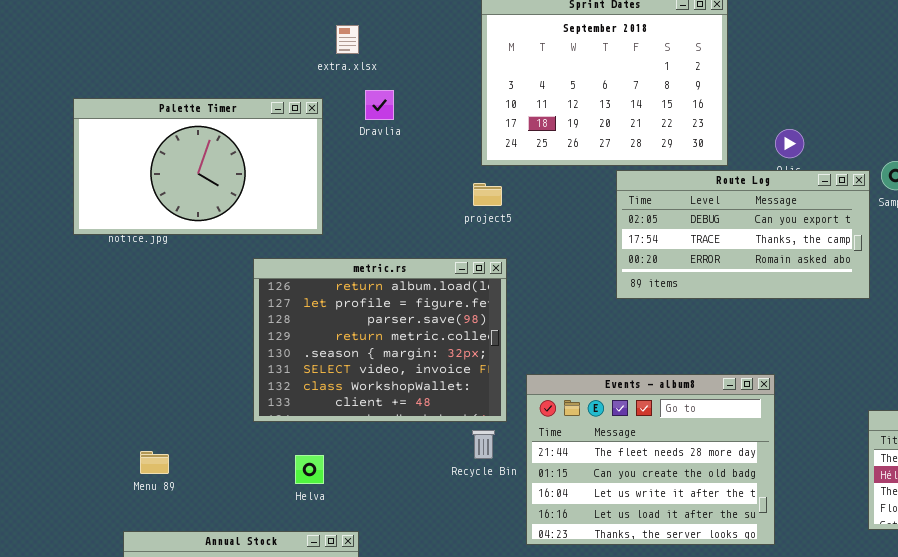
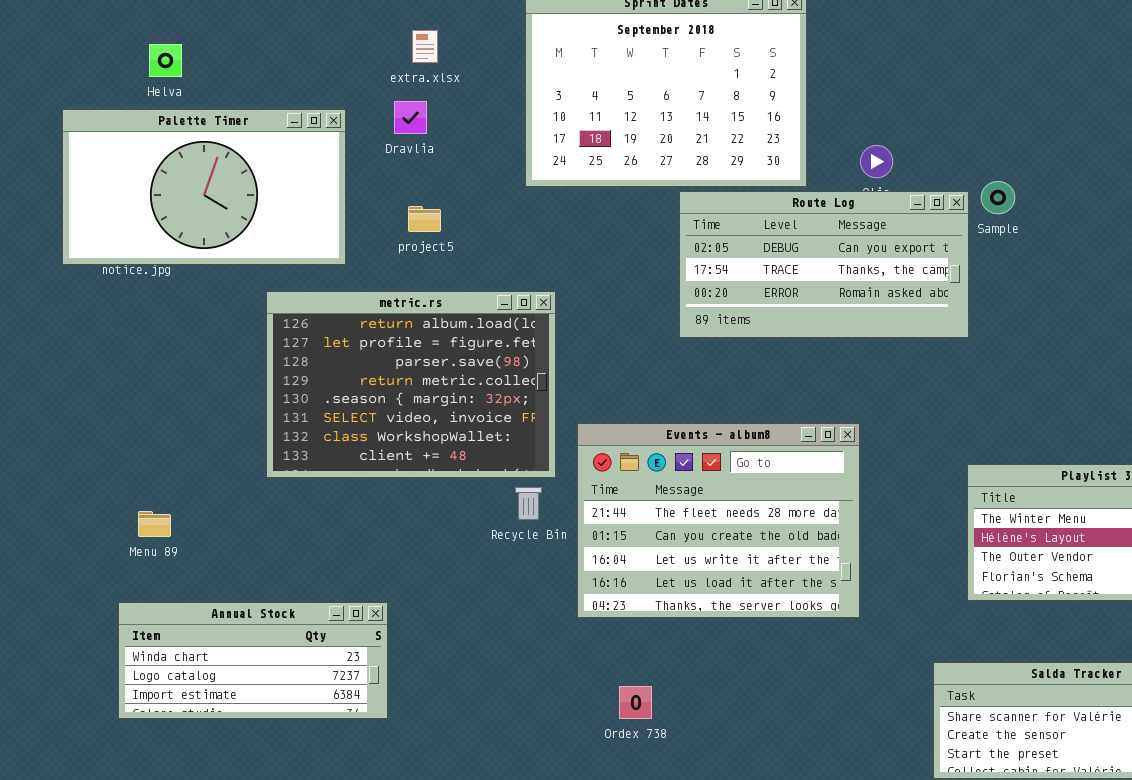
extra.xlsx: [336,25,359,54] -> [412,30,438,63], moved
project5: [473,183,502,206] -> [408,206,441,232], moved
Helva: [295,455,324,484] -> [149,44,182,77], moved

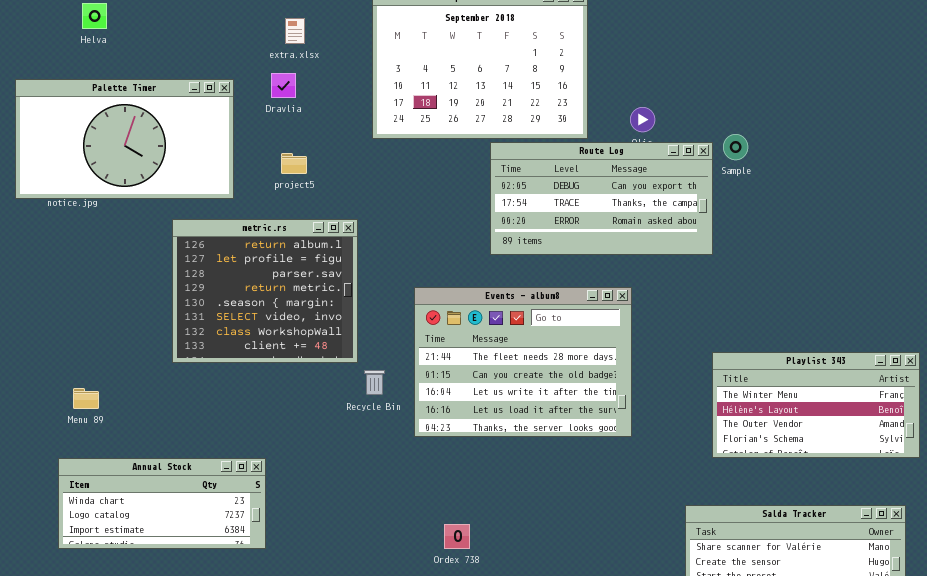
Helva: [149,44,182,77] -> [82,3,107,29], moved
metric.rs: [266,291,556,478] -> [172,219,358,363], resized
Events - album8: [577,423,860,618] -> [414,287,632,437], moved

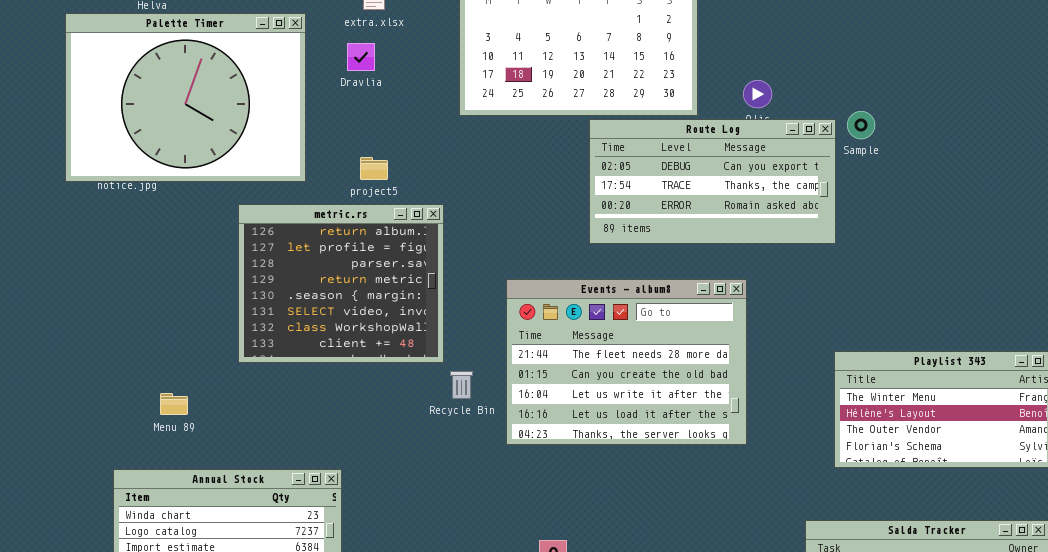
Palette Timer: [15,79,234,199] -> [65,13,306,182], resized
project5: [281,153,307,174] -> [360,157,388,180], moved
Menu 89: [73,388,99,409] -> [160,393,188,415], moved

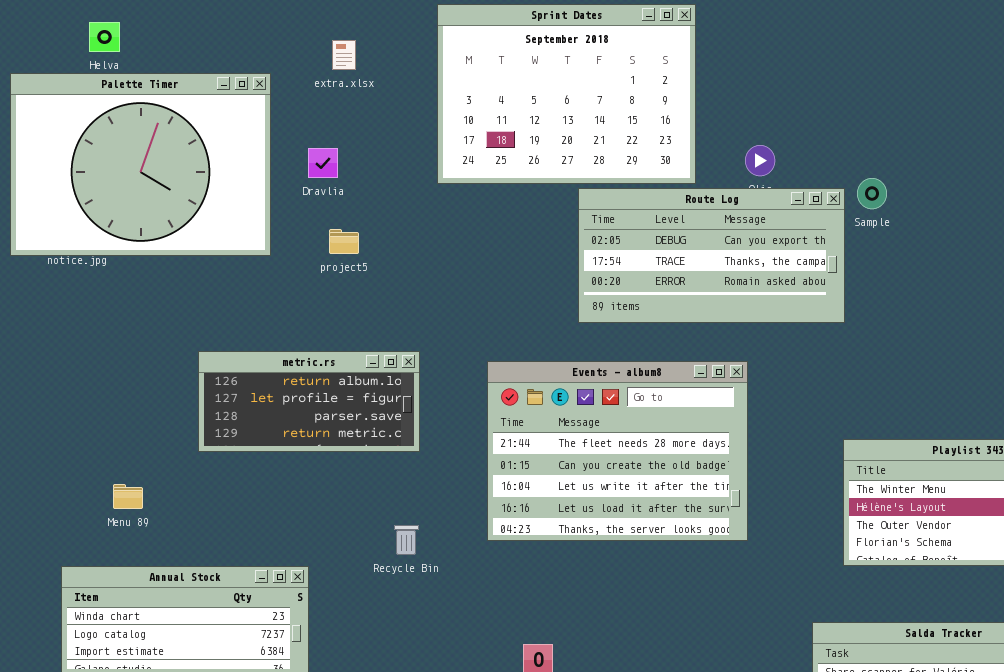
Dravlia: [347,43,375,71] -> [308,148,338,178], moved
metric.rs: [238,204,444,363] -> [198,351,420,452], resized
Recycle Bin: [450,371,473,399] -> [394,525,419,555], moved

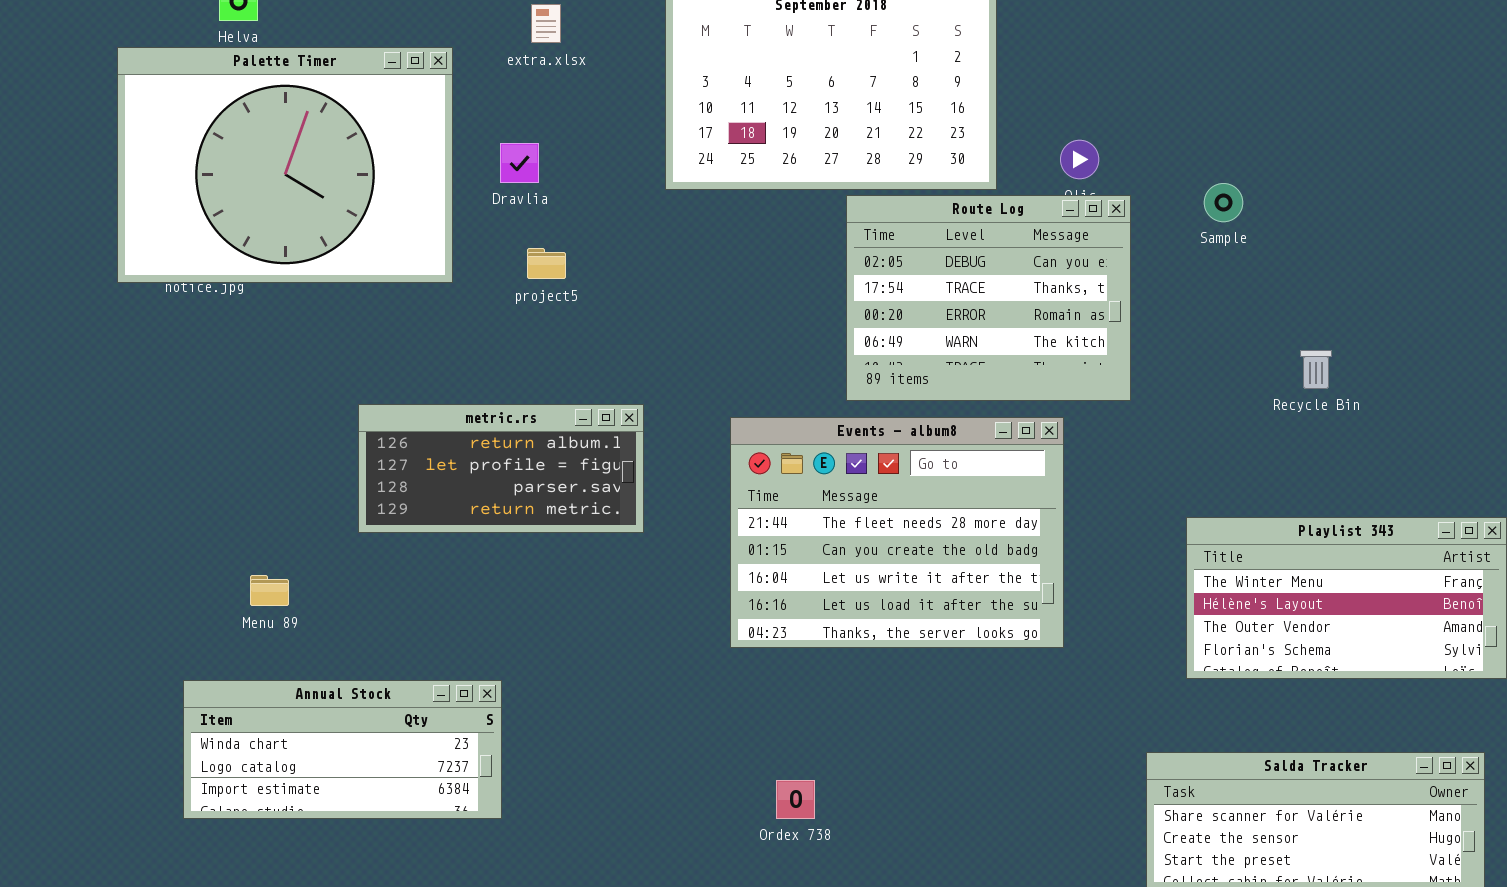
Route Log: [578,188,845,323] -> [846,195,1131,401], resized
Recycle Bin: [394,525,419,555] -> [1300,350,1332,389], moved

